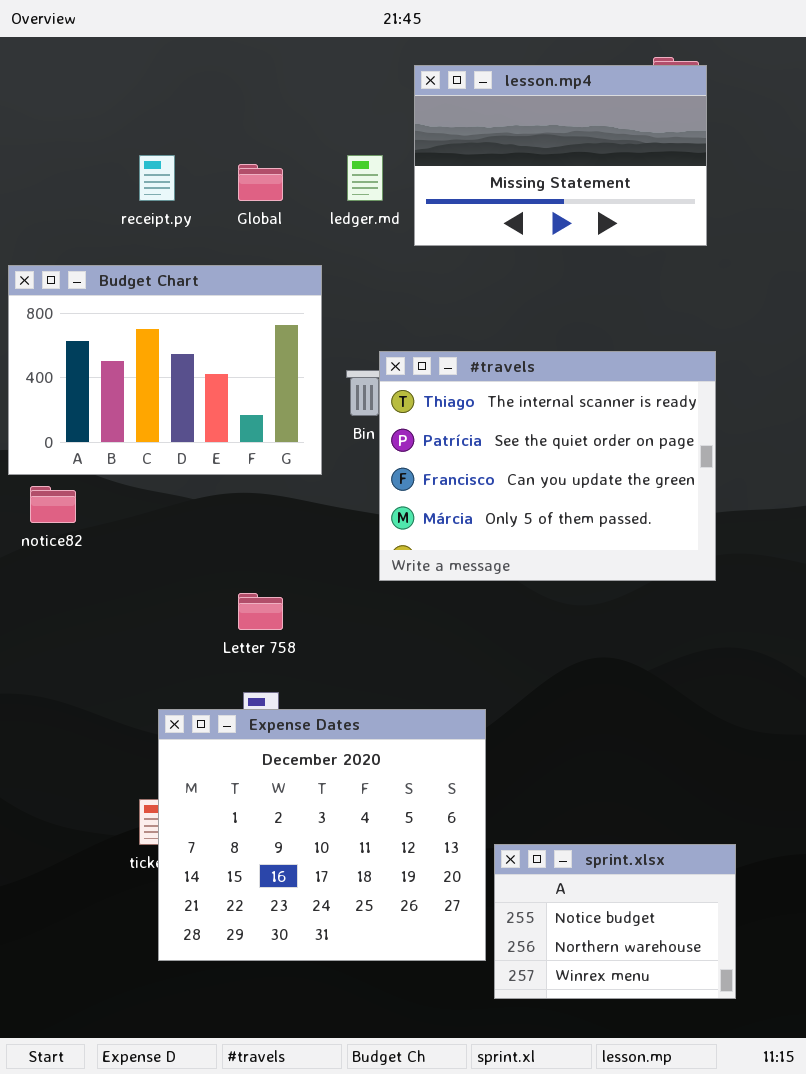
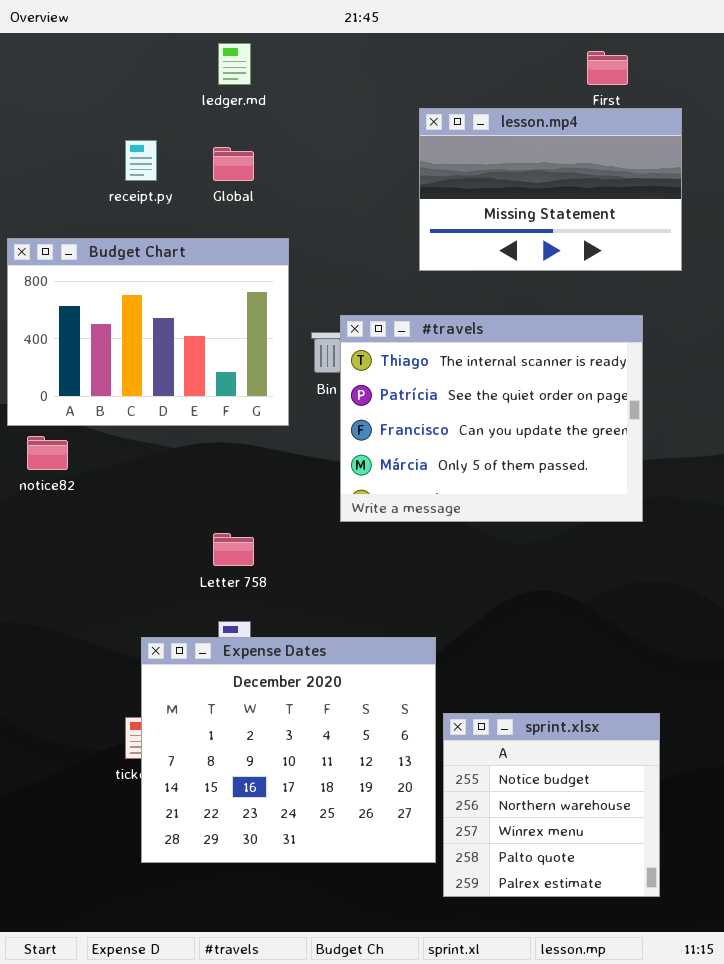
lesson.mp4: [414,65,707,246] -> [419,108,682,271], moved
ledger.md: [347,155,383,201] -> [218,43,251,85], moved
sprint.xlsx: [494,844,736,999] -> [443,713,660,897], resized

